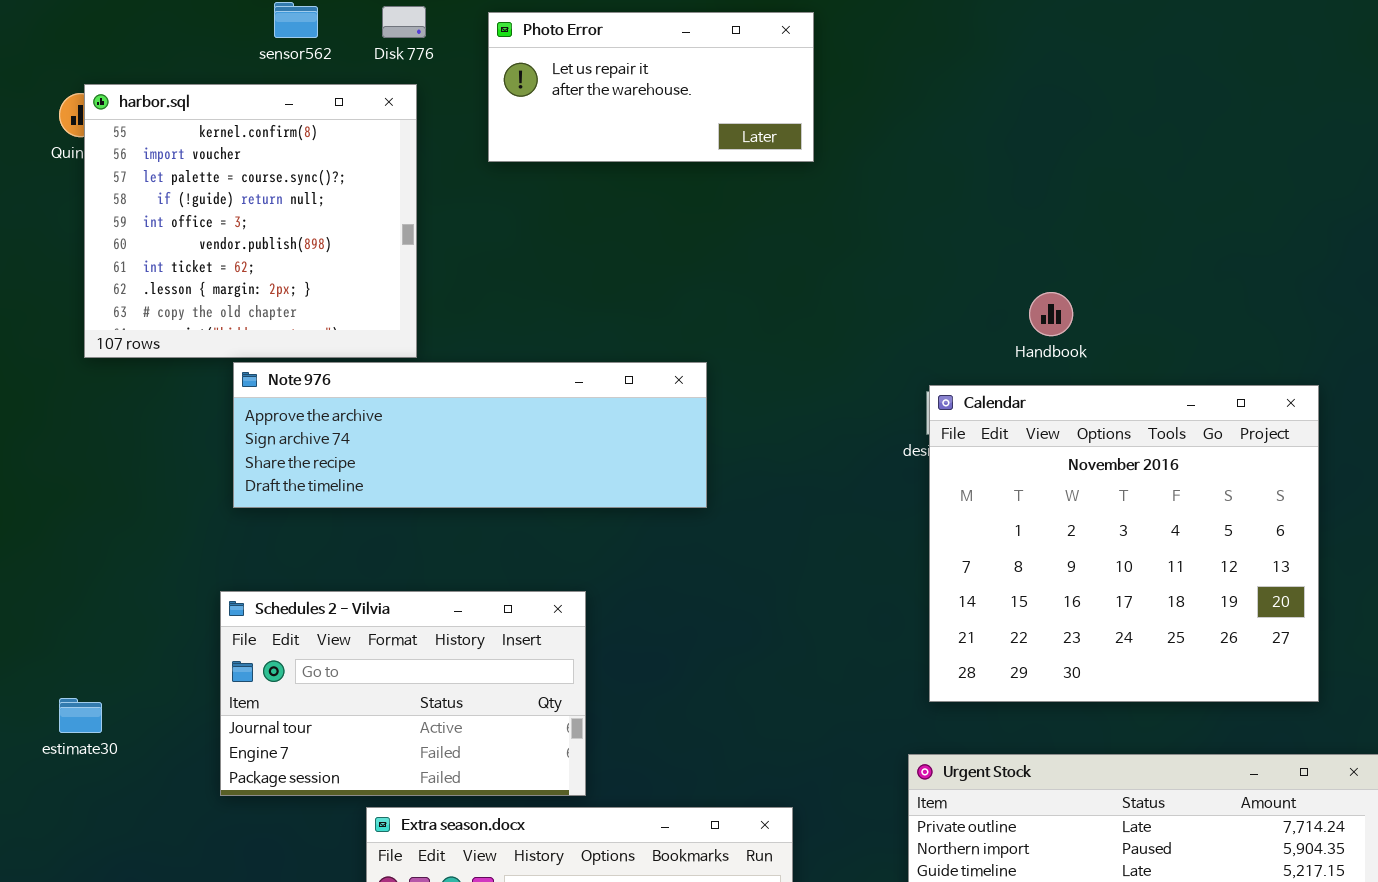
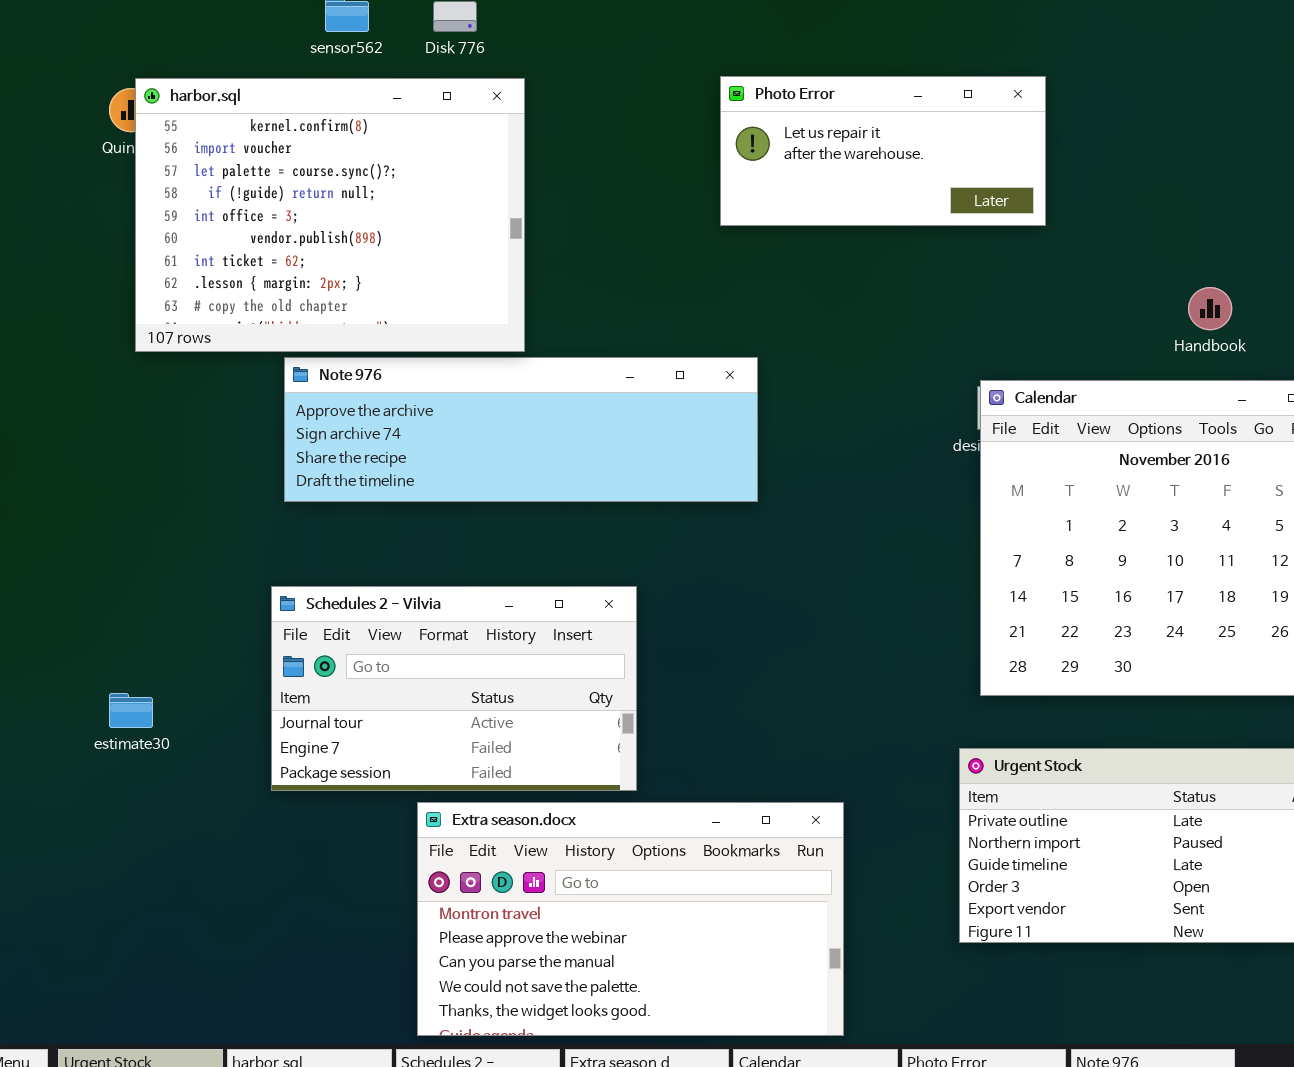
Photo Error: [488,12,814,162] -> [720,76,1046,226], moved
harbor.sql: [84,84,417,358] -> [135,78,525,352], resized
Handbook: [1029,292,1073,336] -> [1188,287,1232,330], moved

